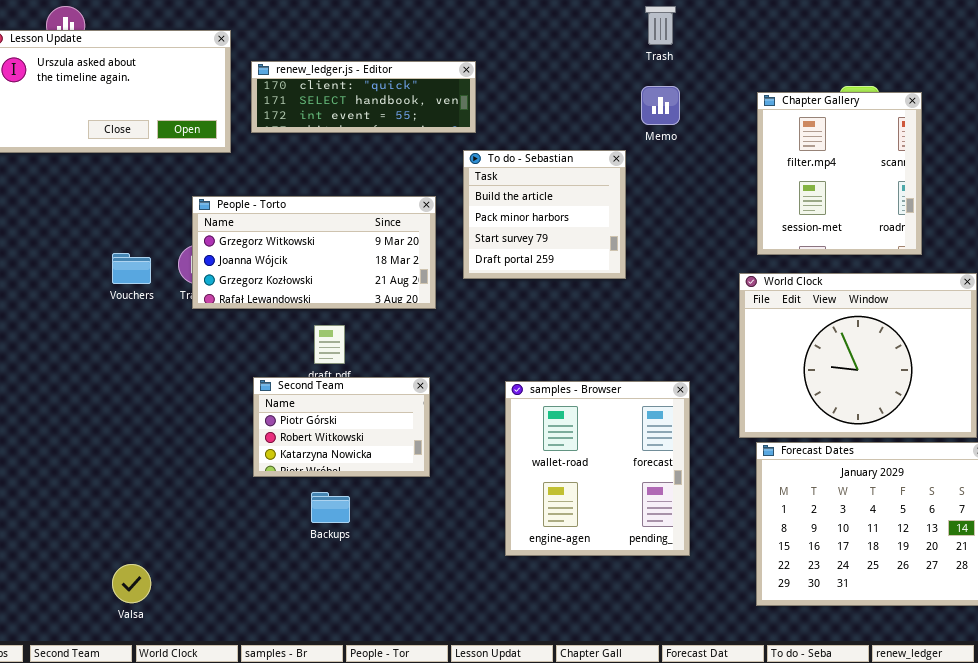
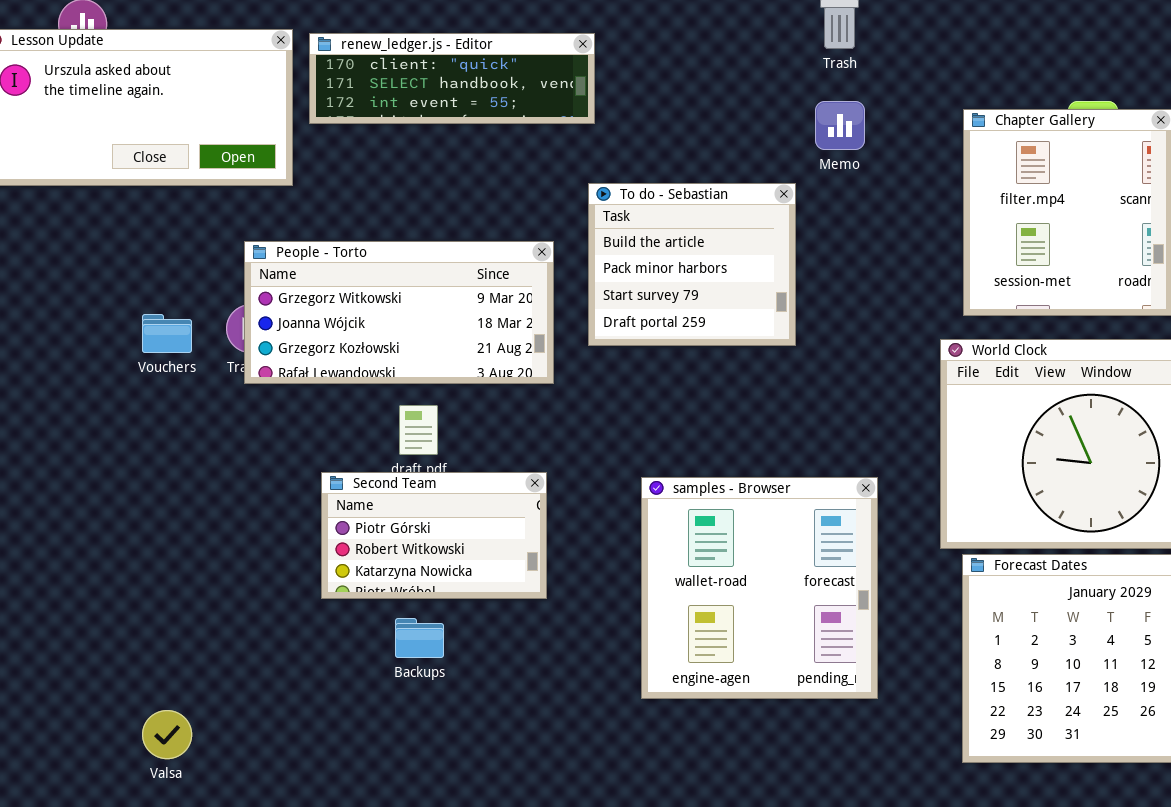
renew_ledger.js - Editor: [251,61,476,133] -> [309,33,595,124], moved

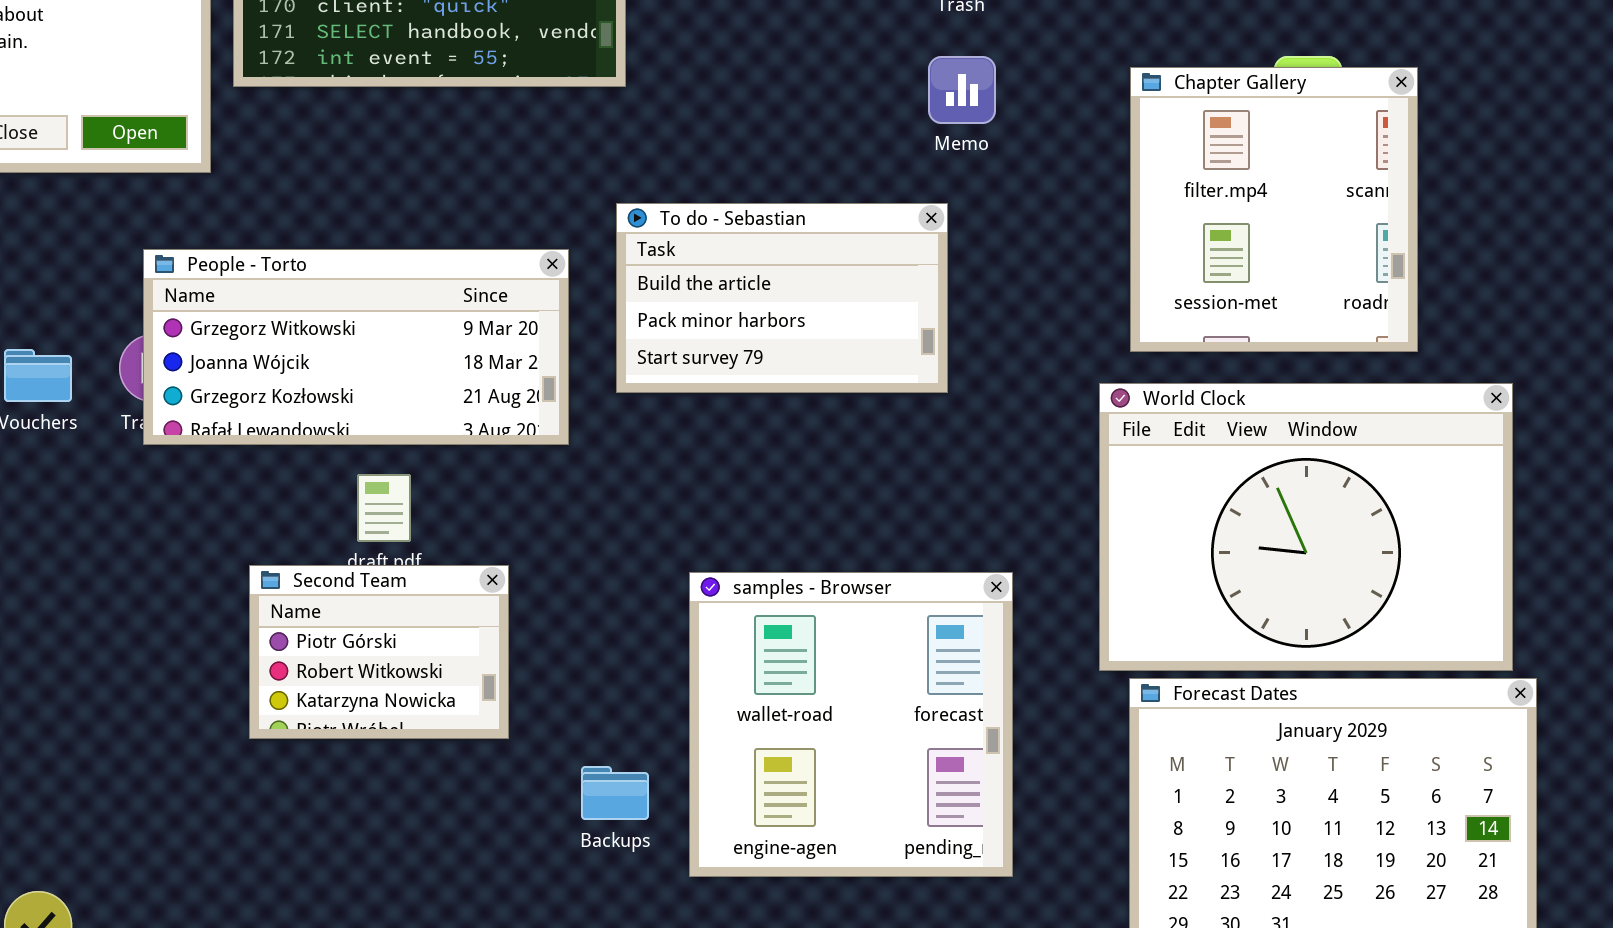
To do - Sebastian: [588,183,796,346] -> [616,203,948,393], resized
Second Team: [321,472,547,599] -> [249,565,509,739], resized
Backups: [395,618,444,658] -> [581,766,649,820], moved

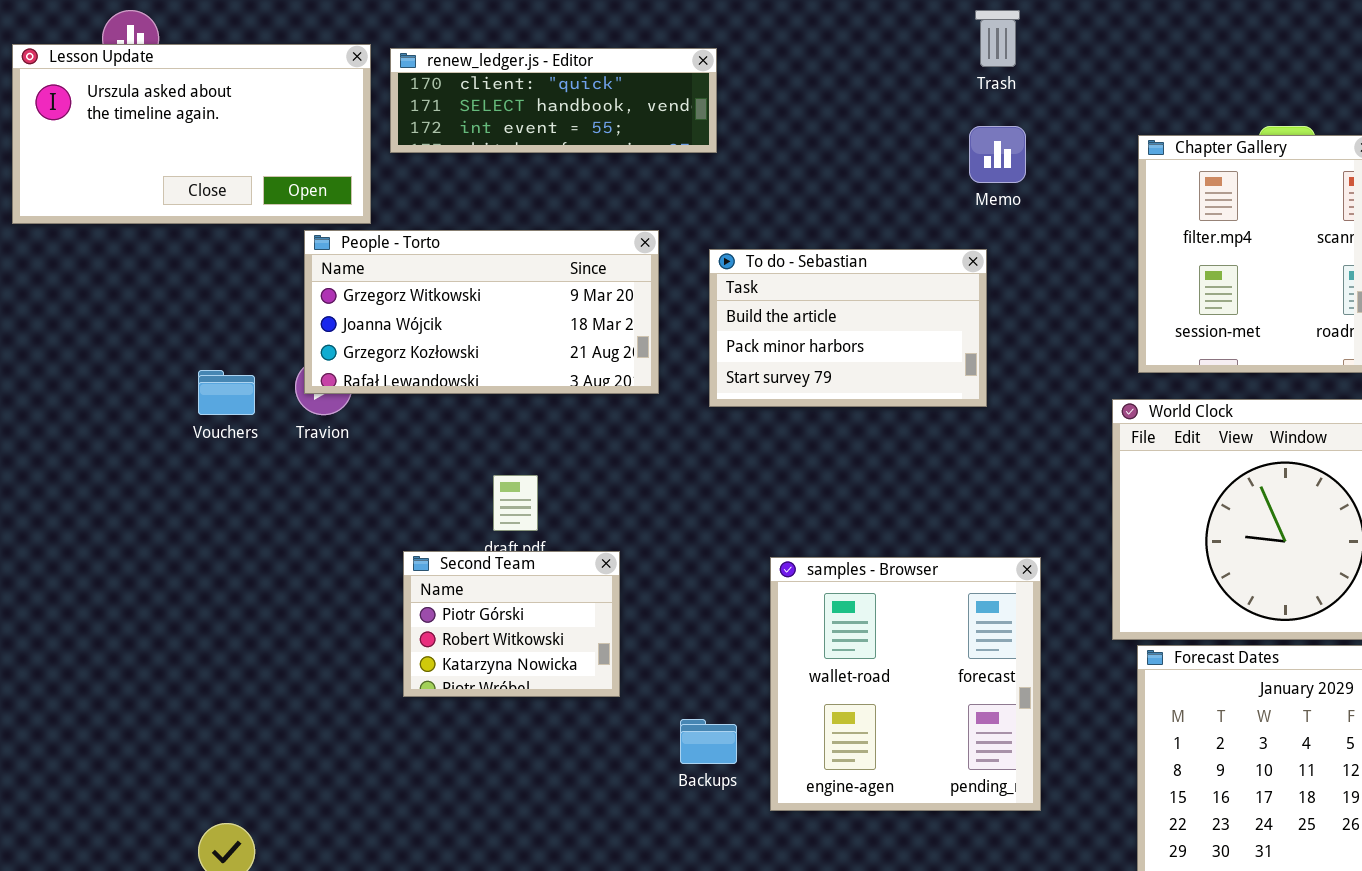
People - Torto: [143,249,569,445] -> [304,230,659,394], moved

